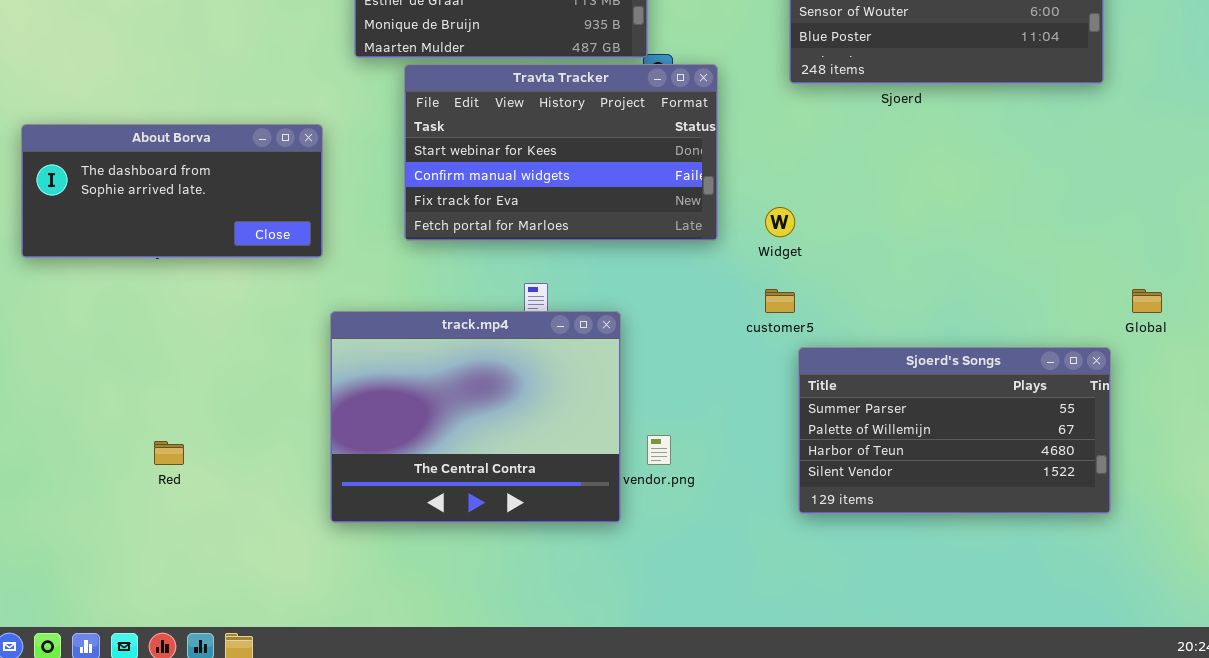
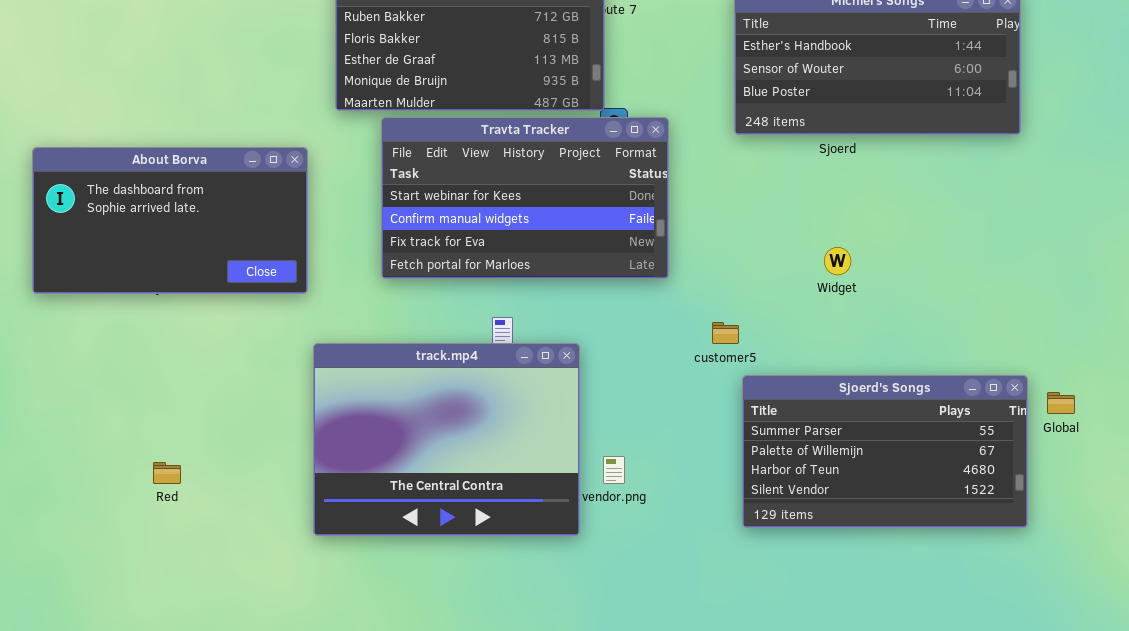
About Borva: [21,124,323,258] -> [32,147,308,294], resized
Widget: [765,207,795,237] -> [824,247,851,275], moved
Global: [1132,289,1162,313] -> [1047,392,1075,414], moved

